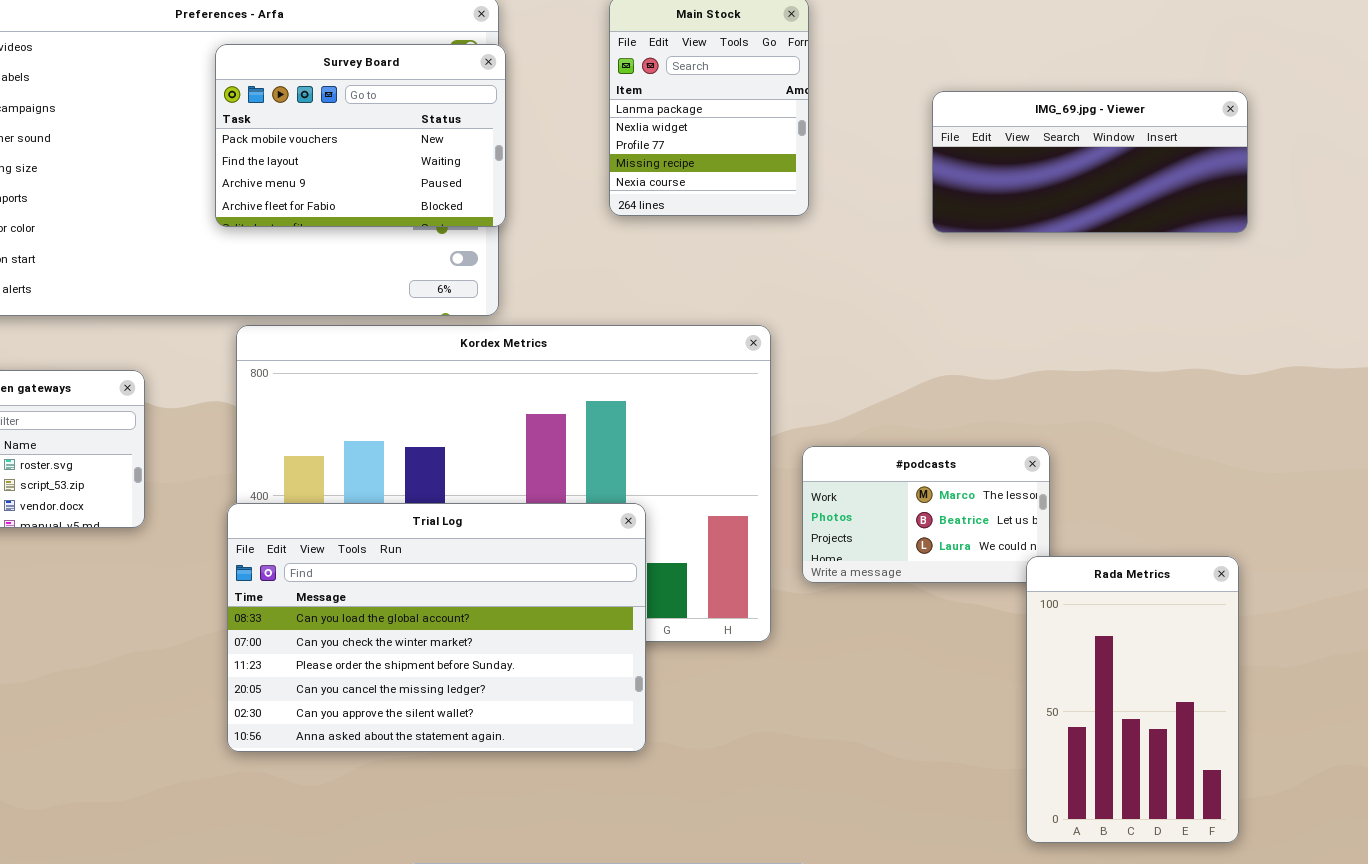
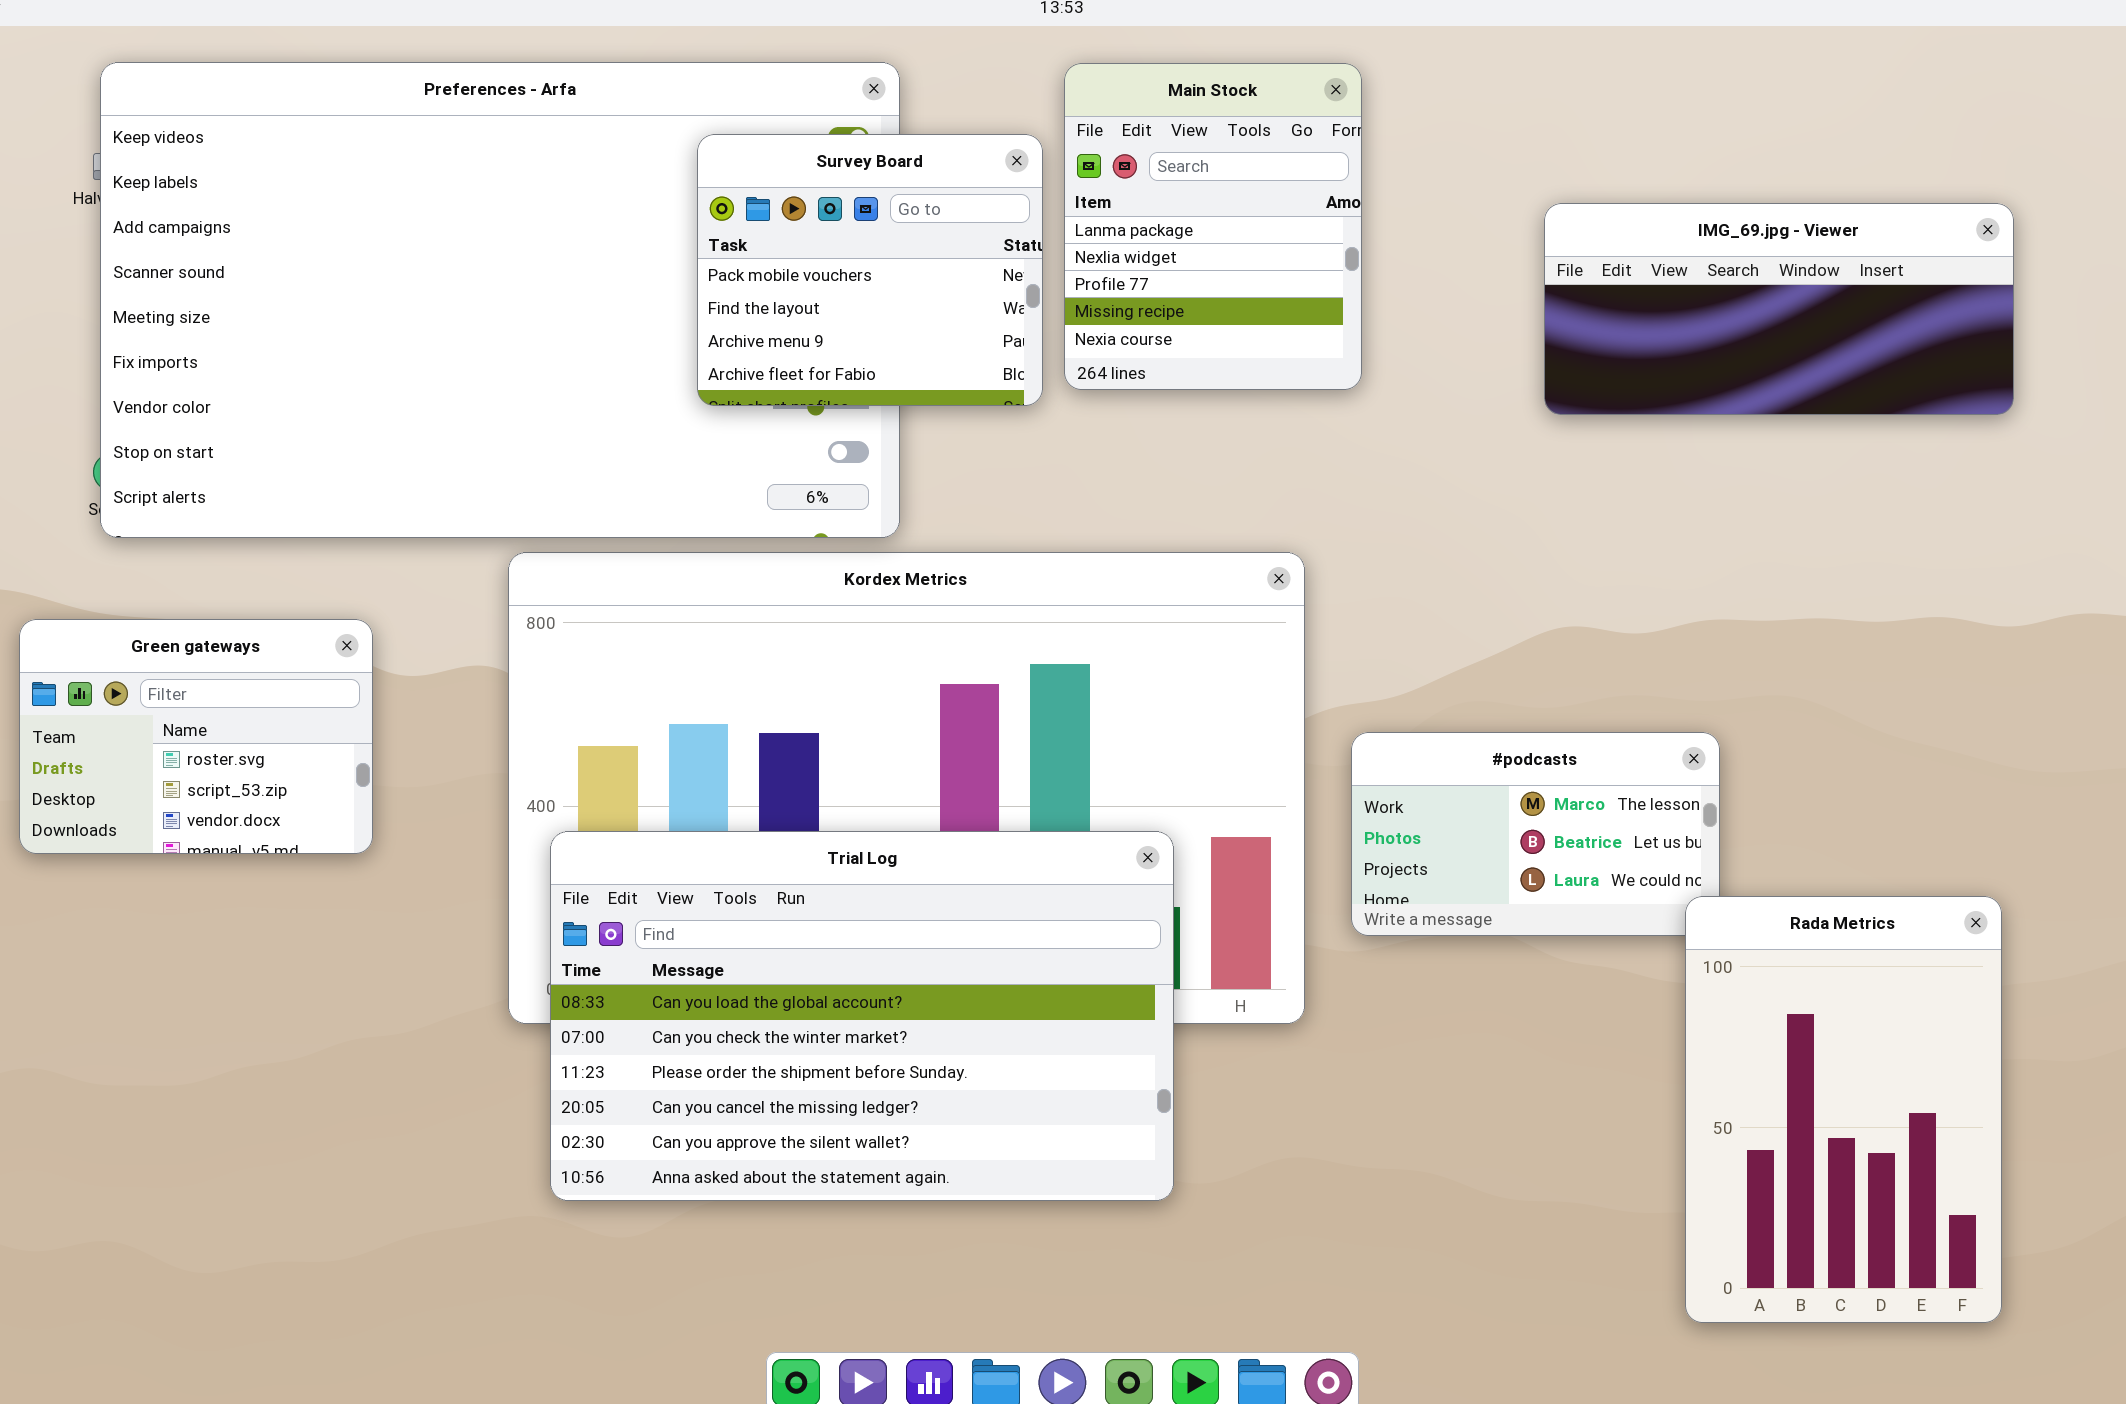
Survey Board: [215,44,506,227] -> [697,134,1043,406], moved, resized
Trial Log: [227,503,646,752] -> [550,831,1174,1201], moved

